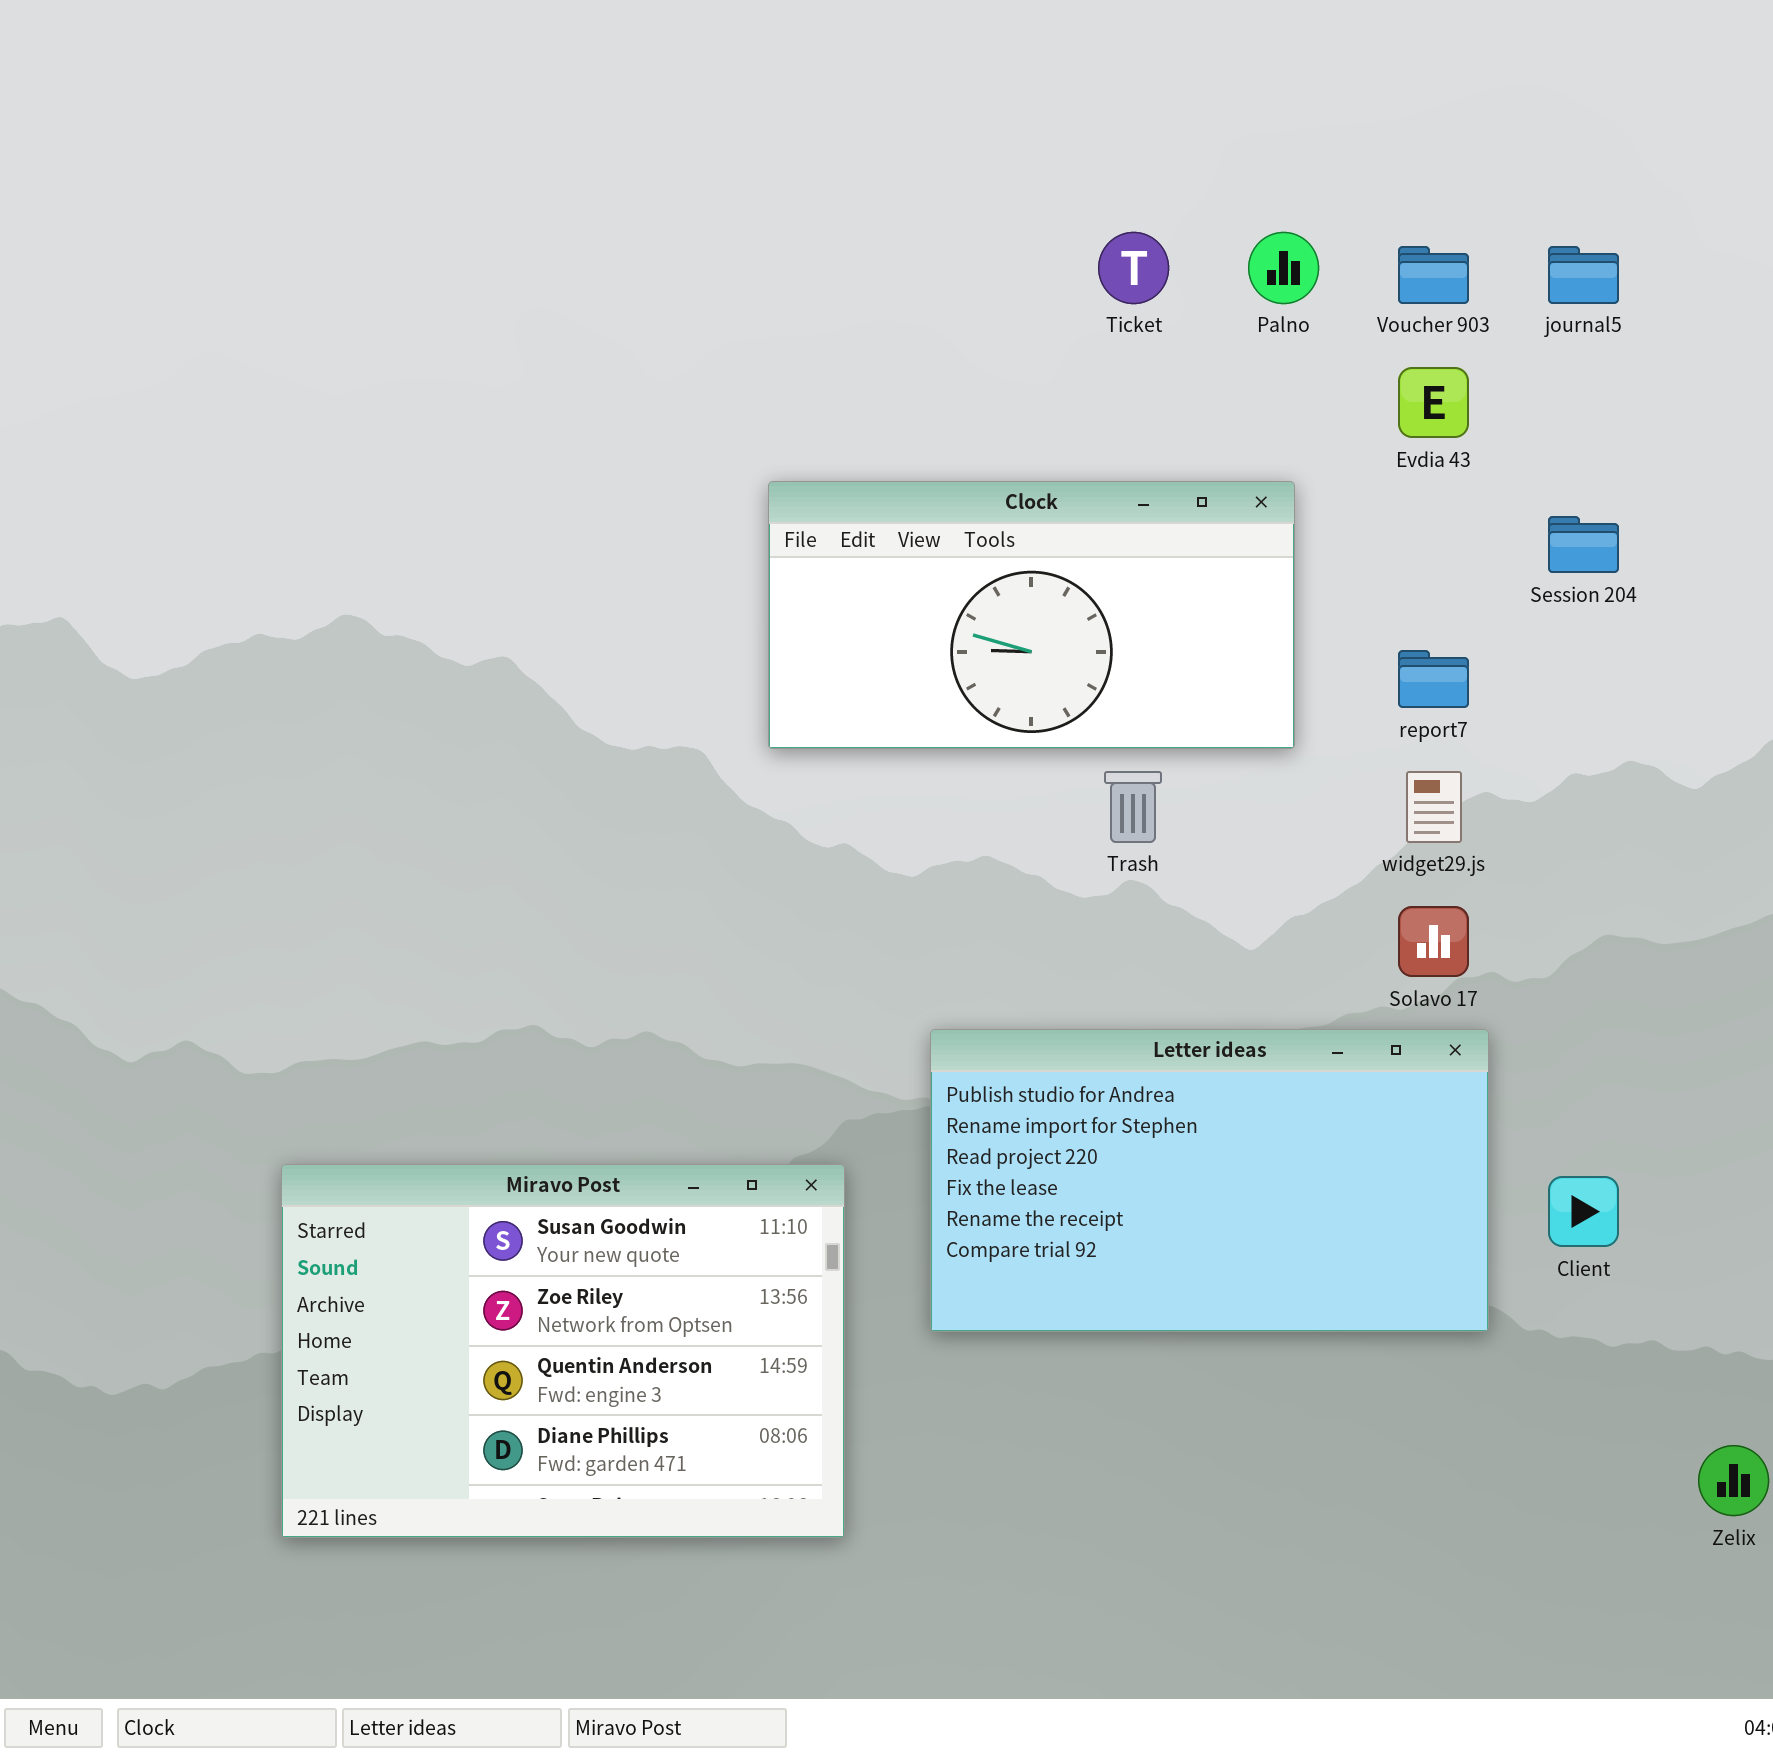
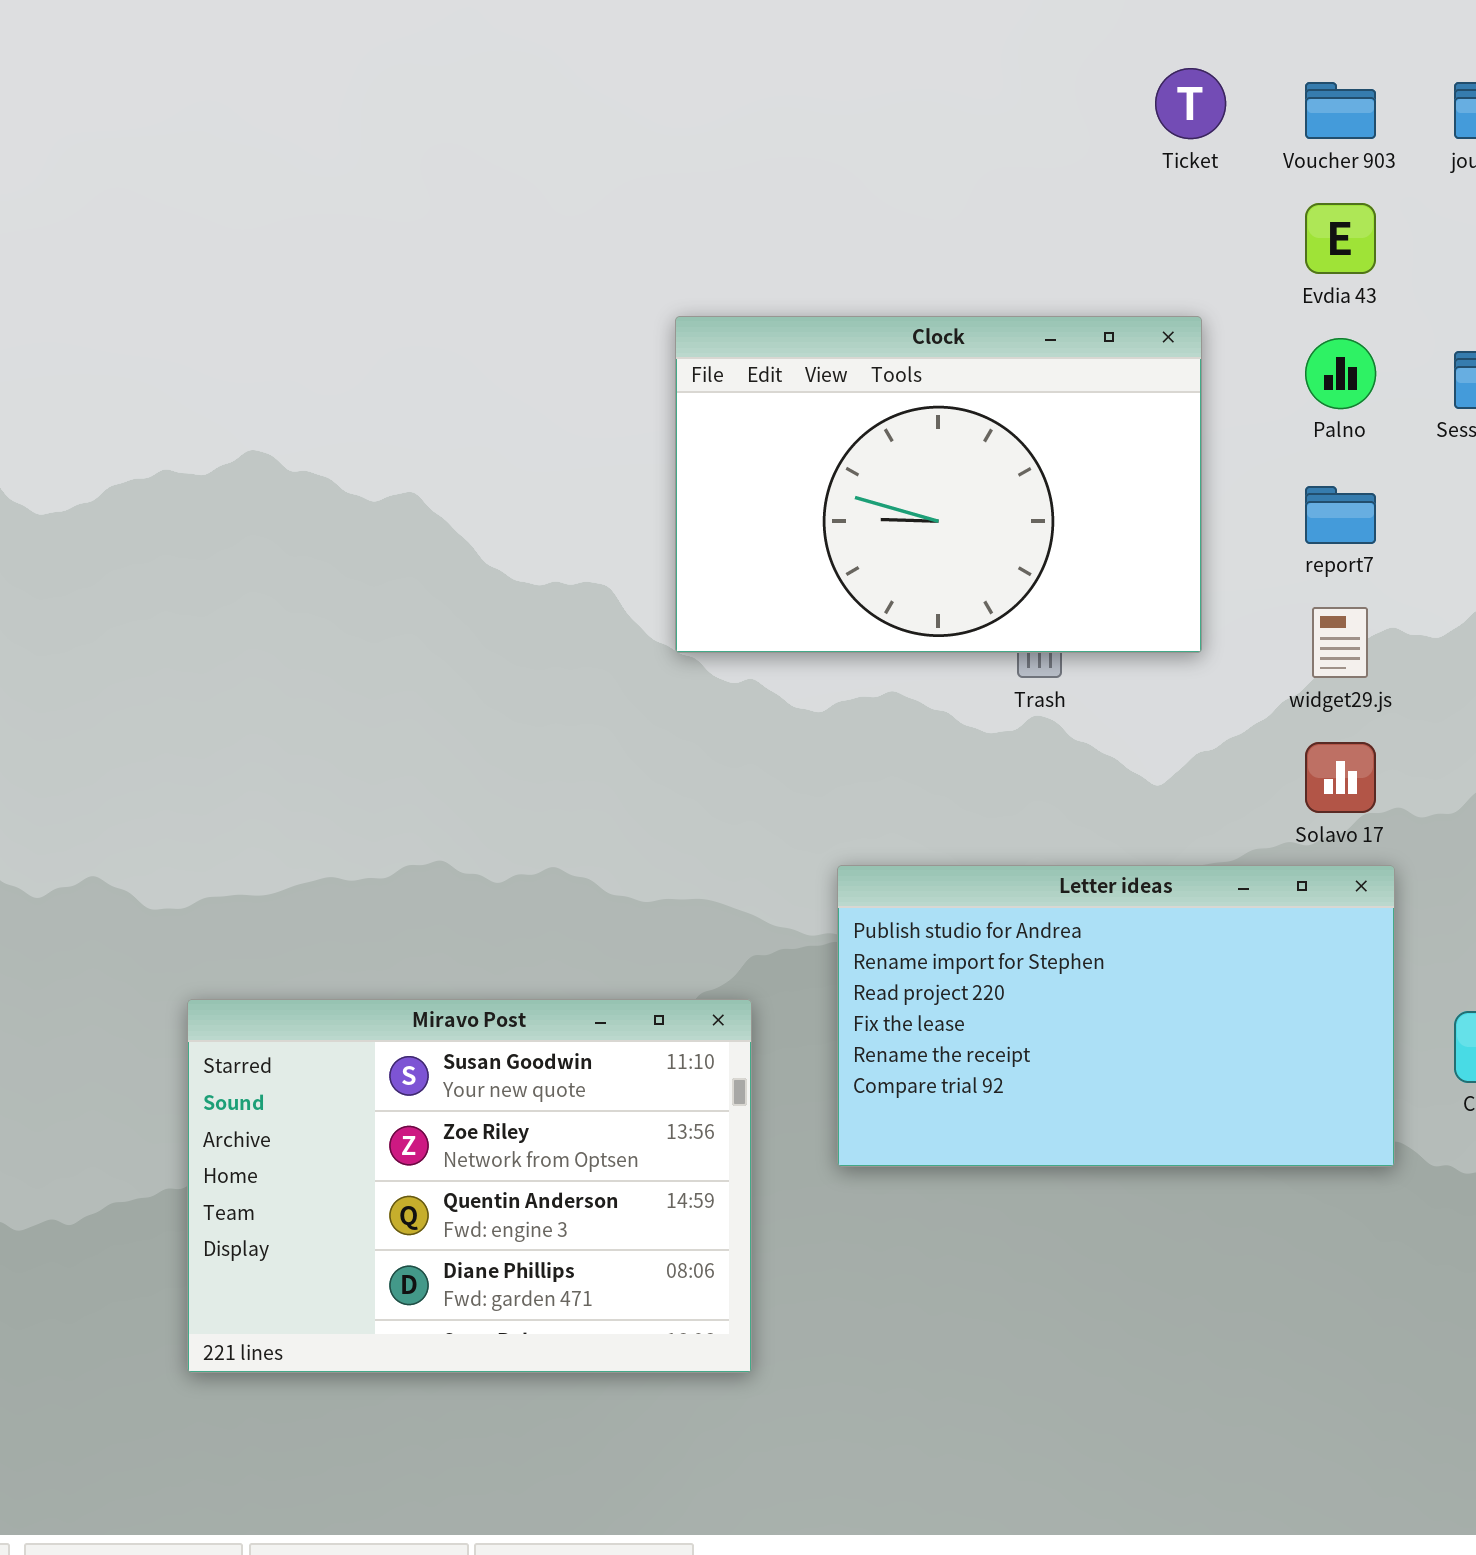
Ticket: [1098,232,1169,304] -> [1155,68,1226,139], moved
Palno: [1248,232,1319,304] -> [1305,338,1376,409], moved
Clock: [768,481,1295,749] -> [675,316,1202,653], resized

